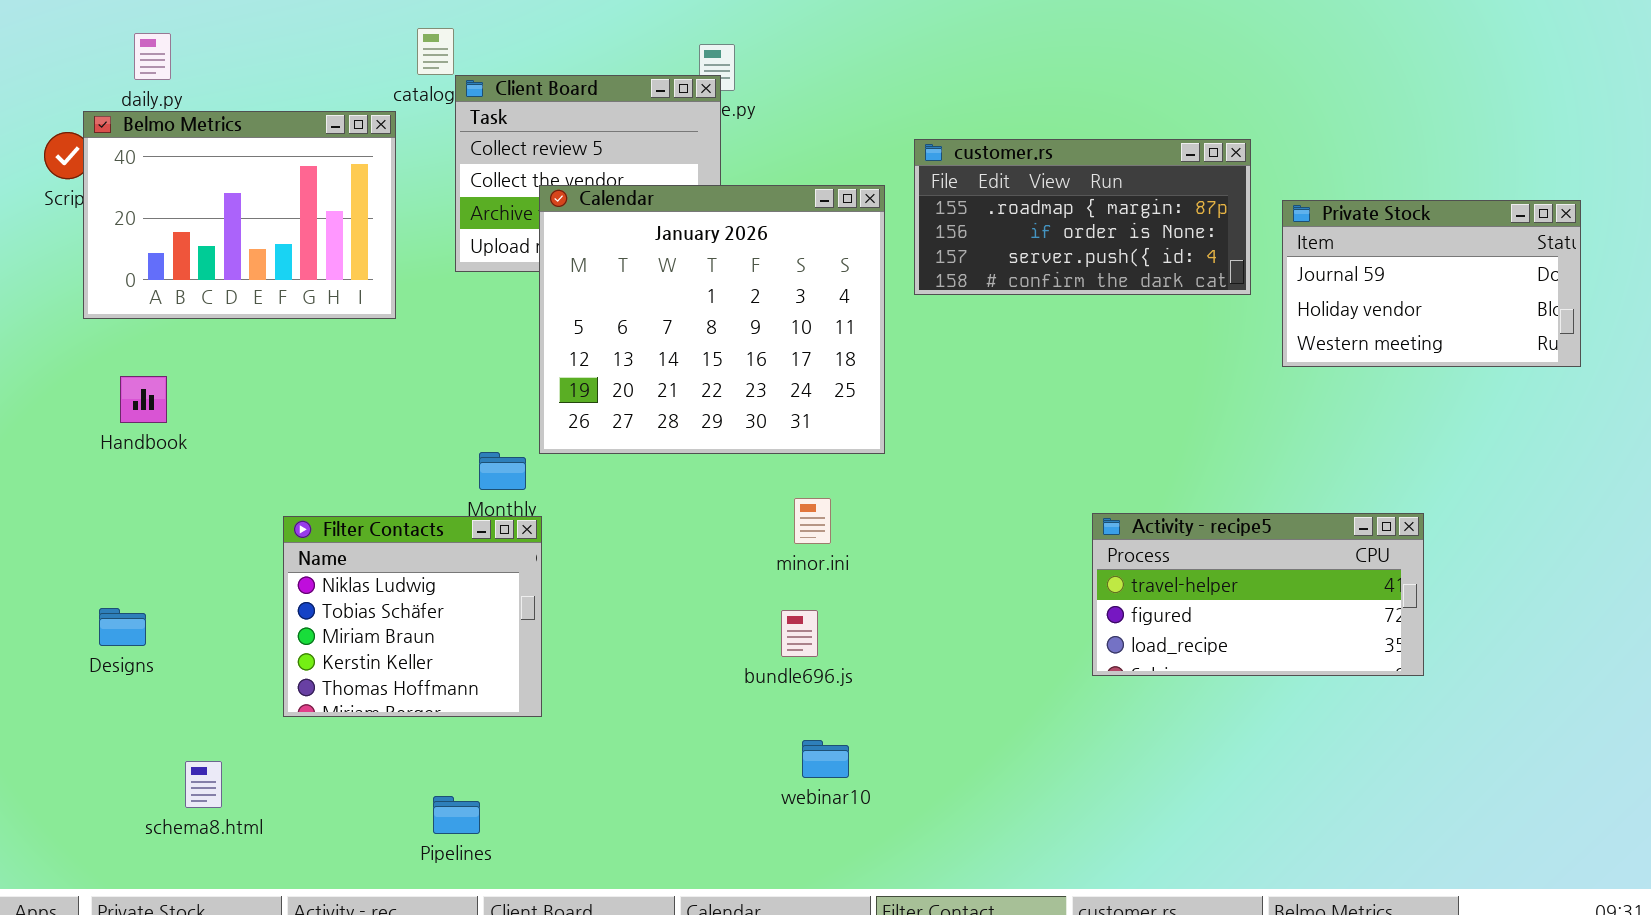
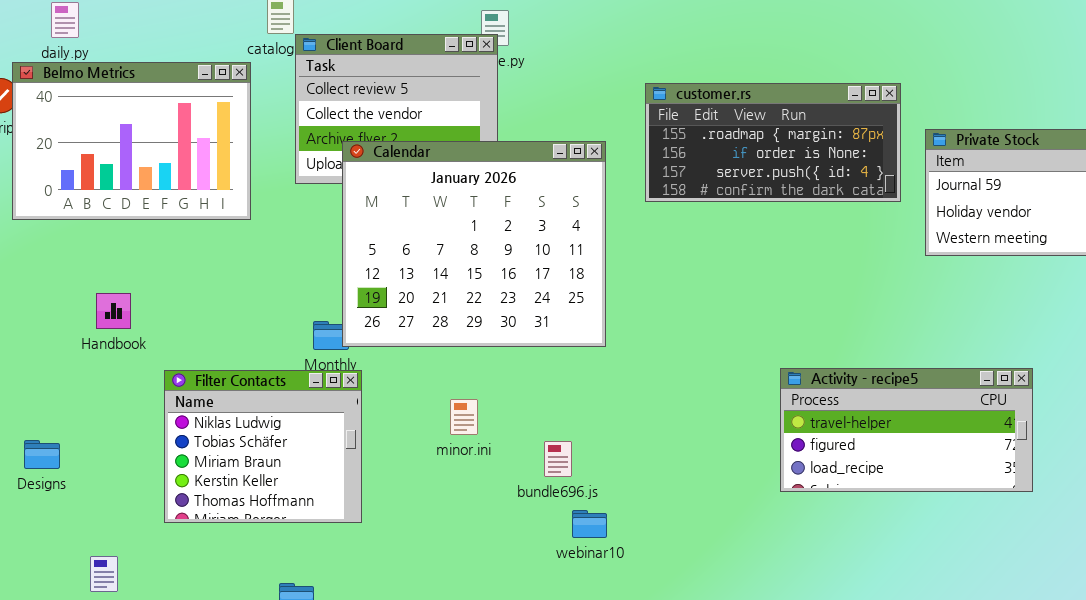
Calendar: [539,185,885,454] -> [342,141,606,347], moved
Handbook: [120,376,167,423] -> [96,293,131,329], moved
minor.ini: [794,498,831,544] -> [450,399,478,435], moved
webinar10: [802,740,849,778] -> [572,510,607,538], moved

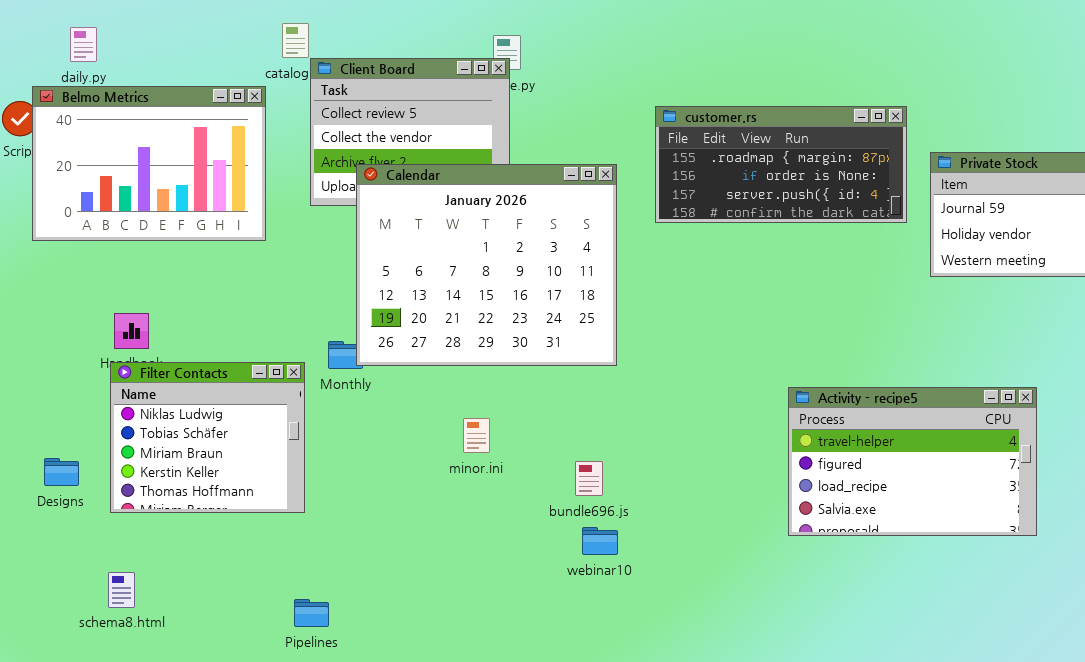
Activity - recipe5: [780,368,1033,492] -> [788,387,1037,536], resized
Filter Contacts: [164,370,362,523] -> [110,362,305,513], moved
bundle696.js: [544,441,572,477] -> [575,461,603,496], moved

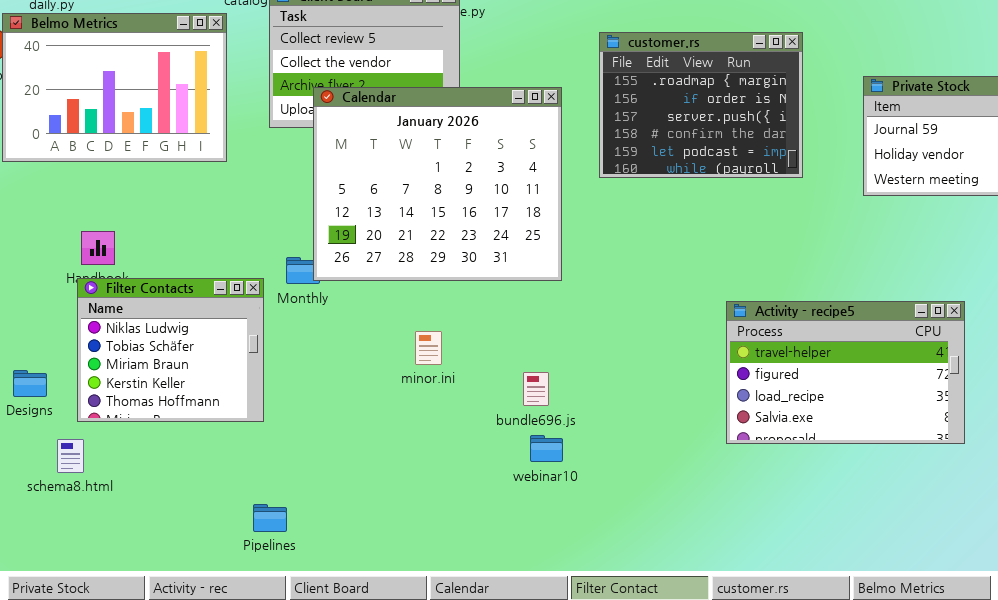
customer.rs: [655,106,907,223] -> [599,32,803,178], resized
schema8.html: [108,572,135,608] -> [57,439,84,473], moved

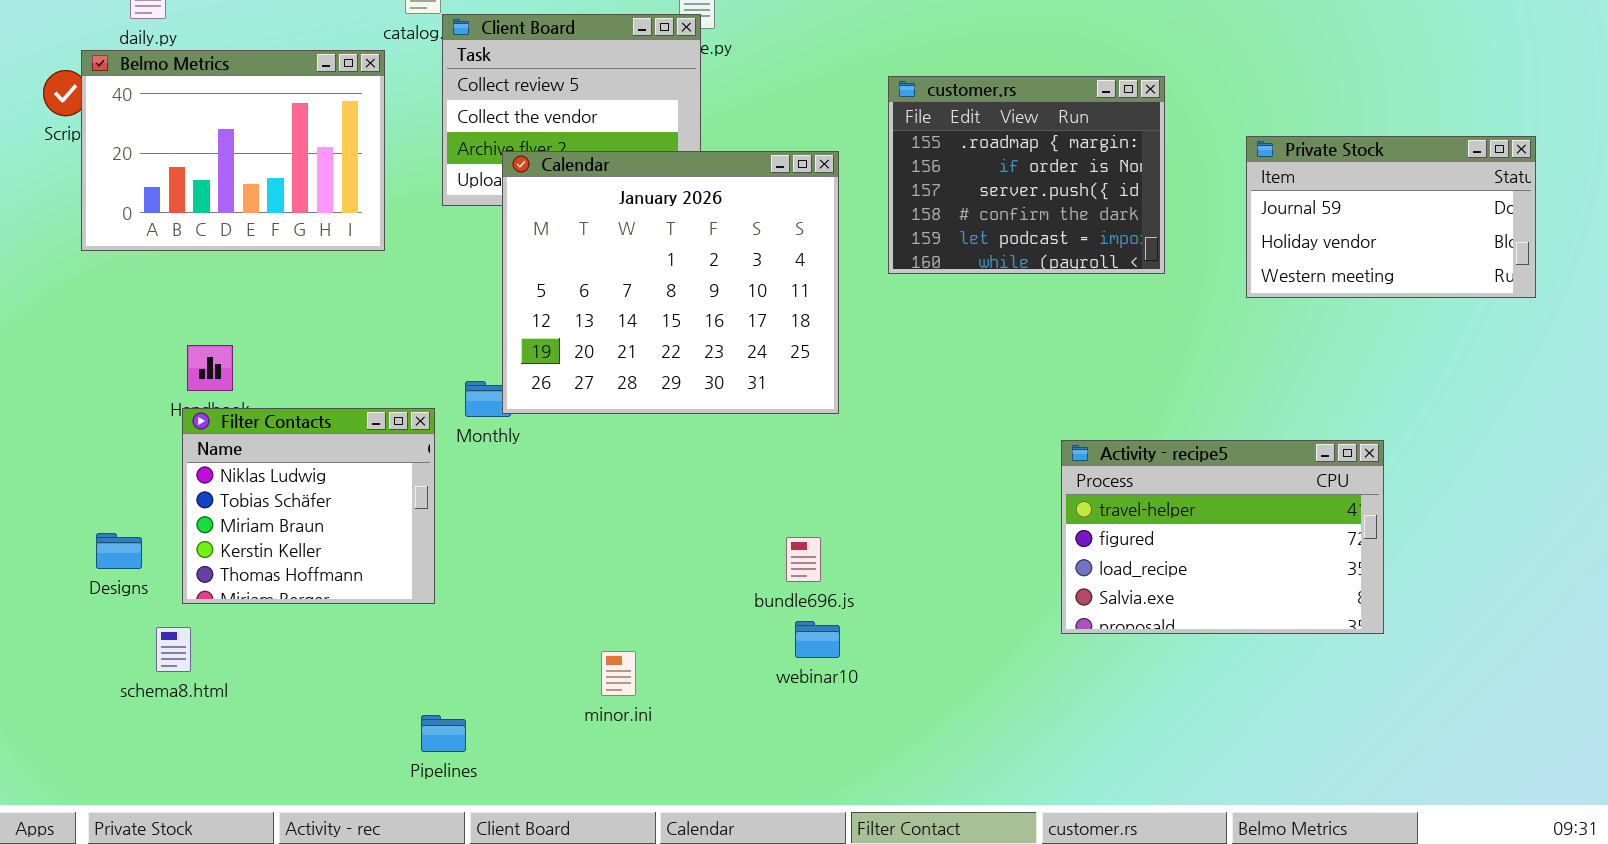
minor.ini: [415,331,442,365] -> [601,651,636,696], moved

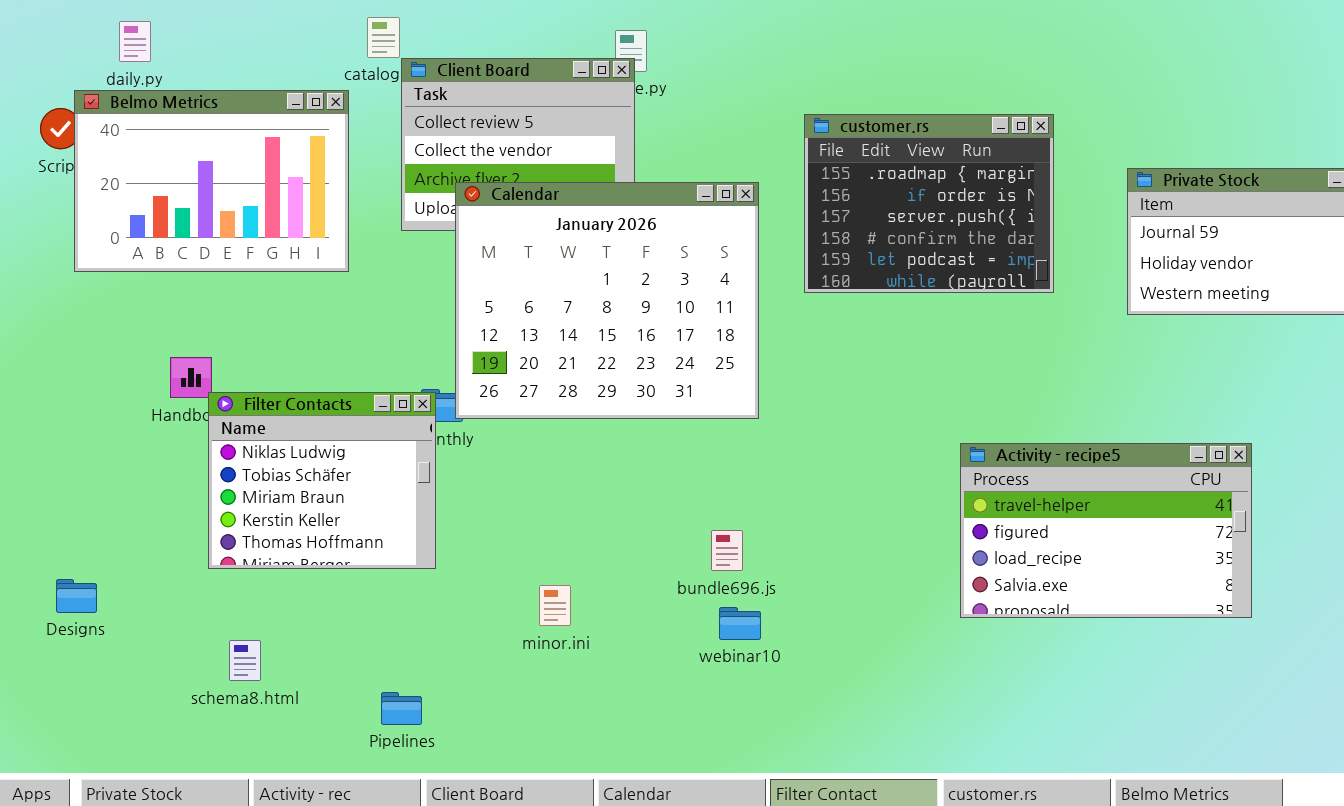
Filter Contacts: [182,408,435,604] -> [208,392,436,569], moved
Designs: [96,533,142,569] -> [56,579,97,613], moved
schema8.html: [156,627,191,672] -> [229,640,261,681], moved
minor.ini: [601,651,636,696] -> [539,585,571,626], moved

